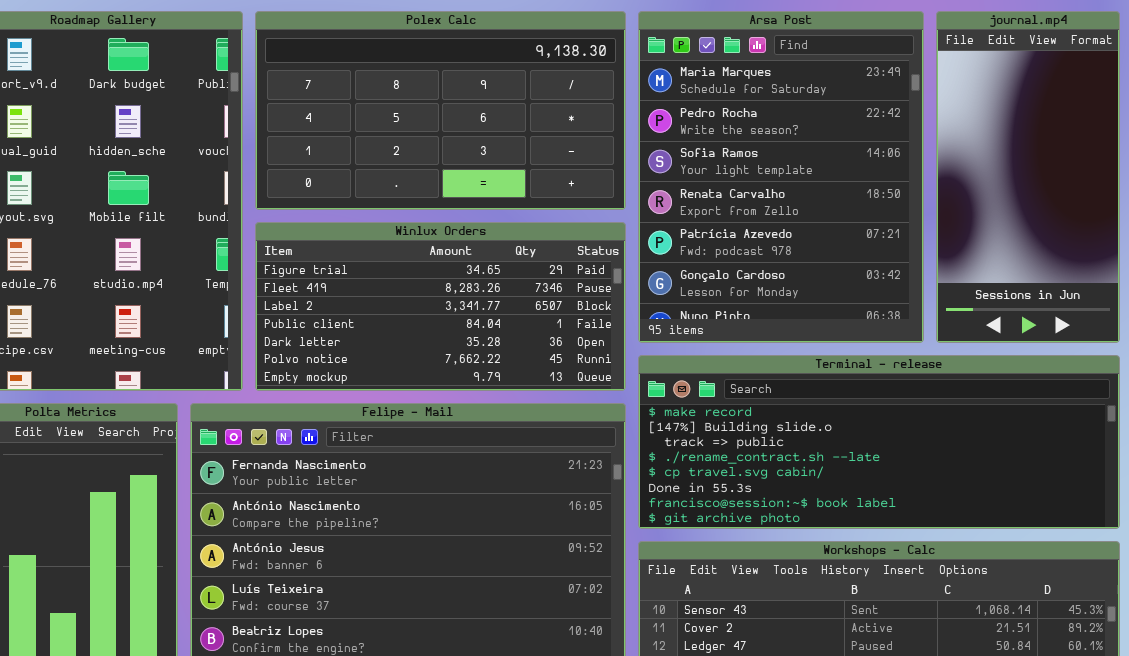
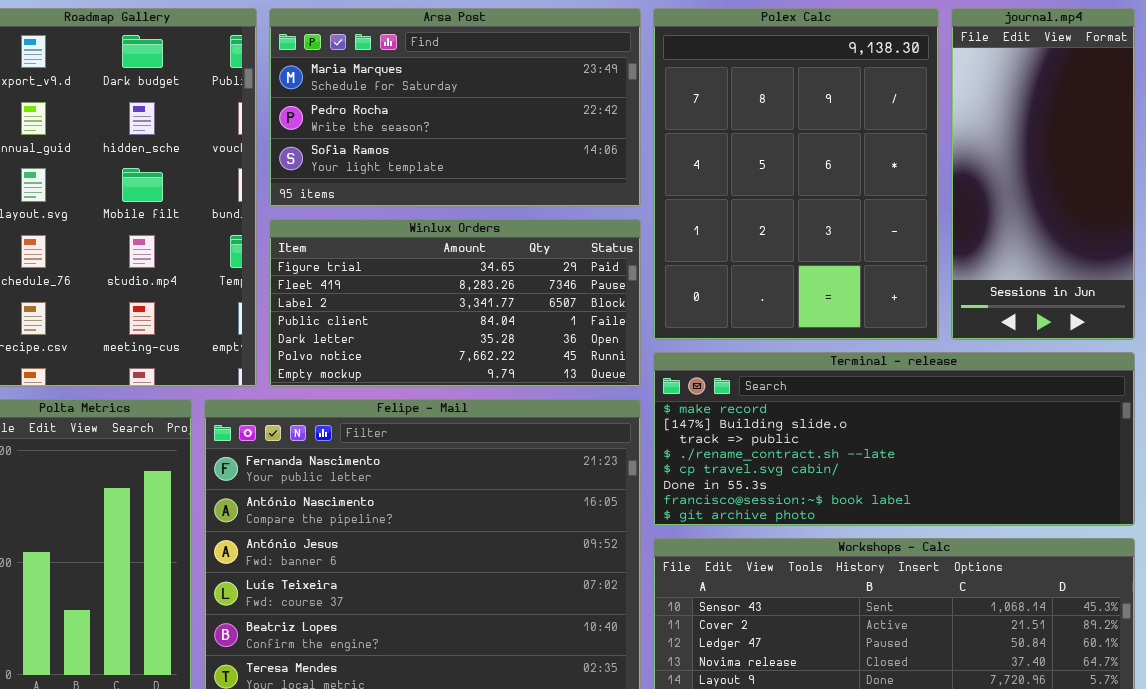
Polex Calc: [255,11,626,210] -> [653,8,939,340], moved, resized
Arsa Post: [638,11,924,343] -> [269,8,641,207], moved, resized

